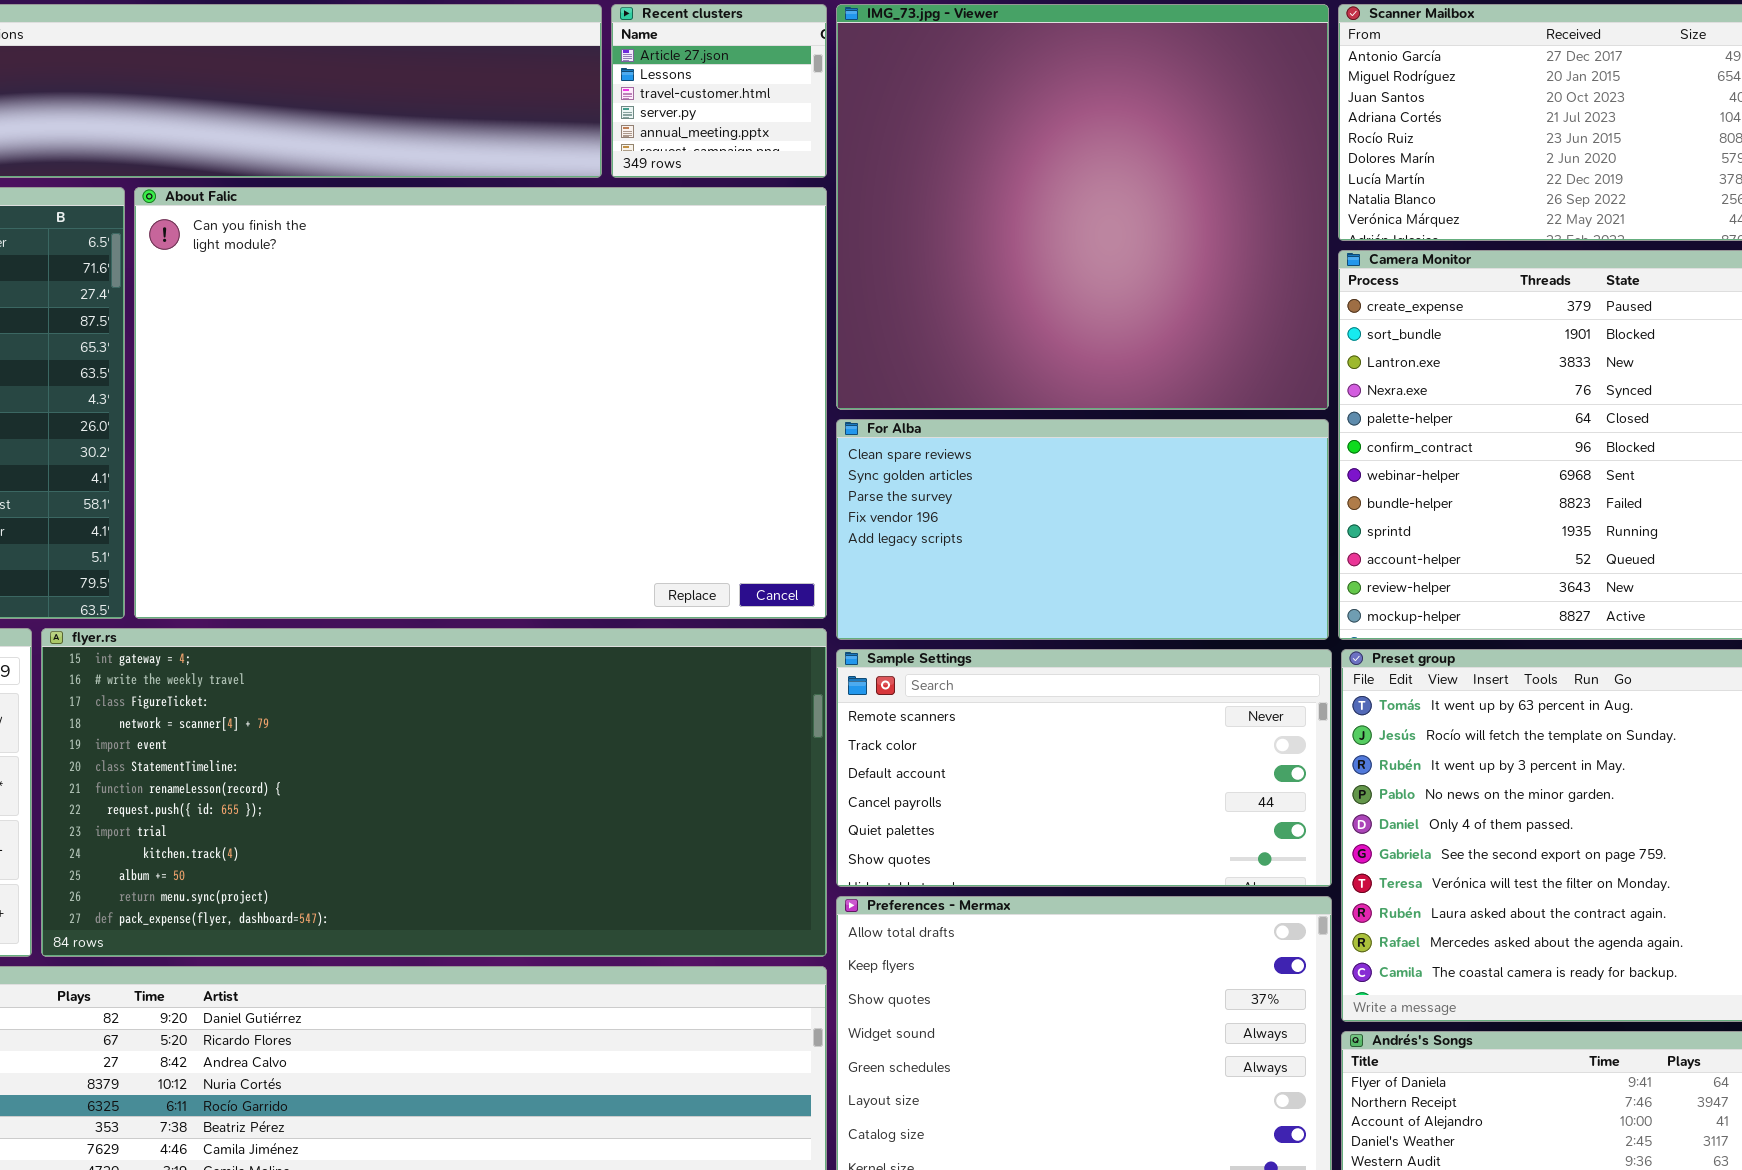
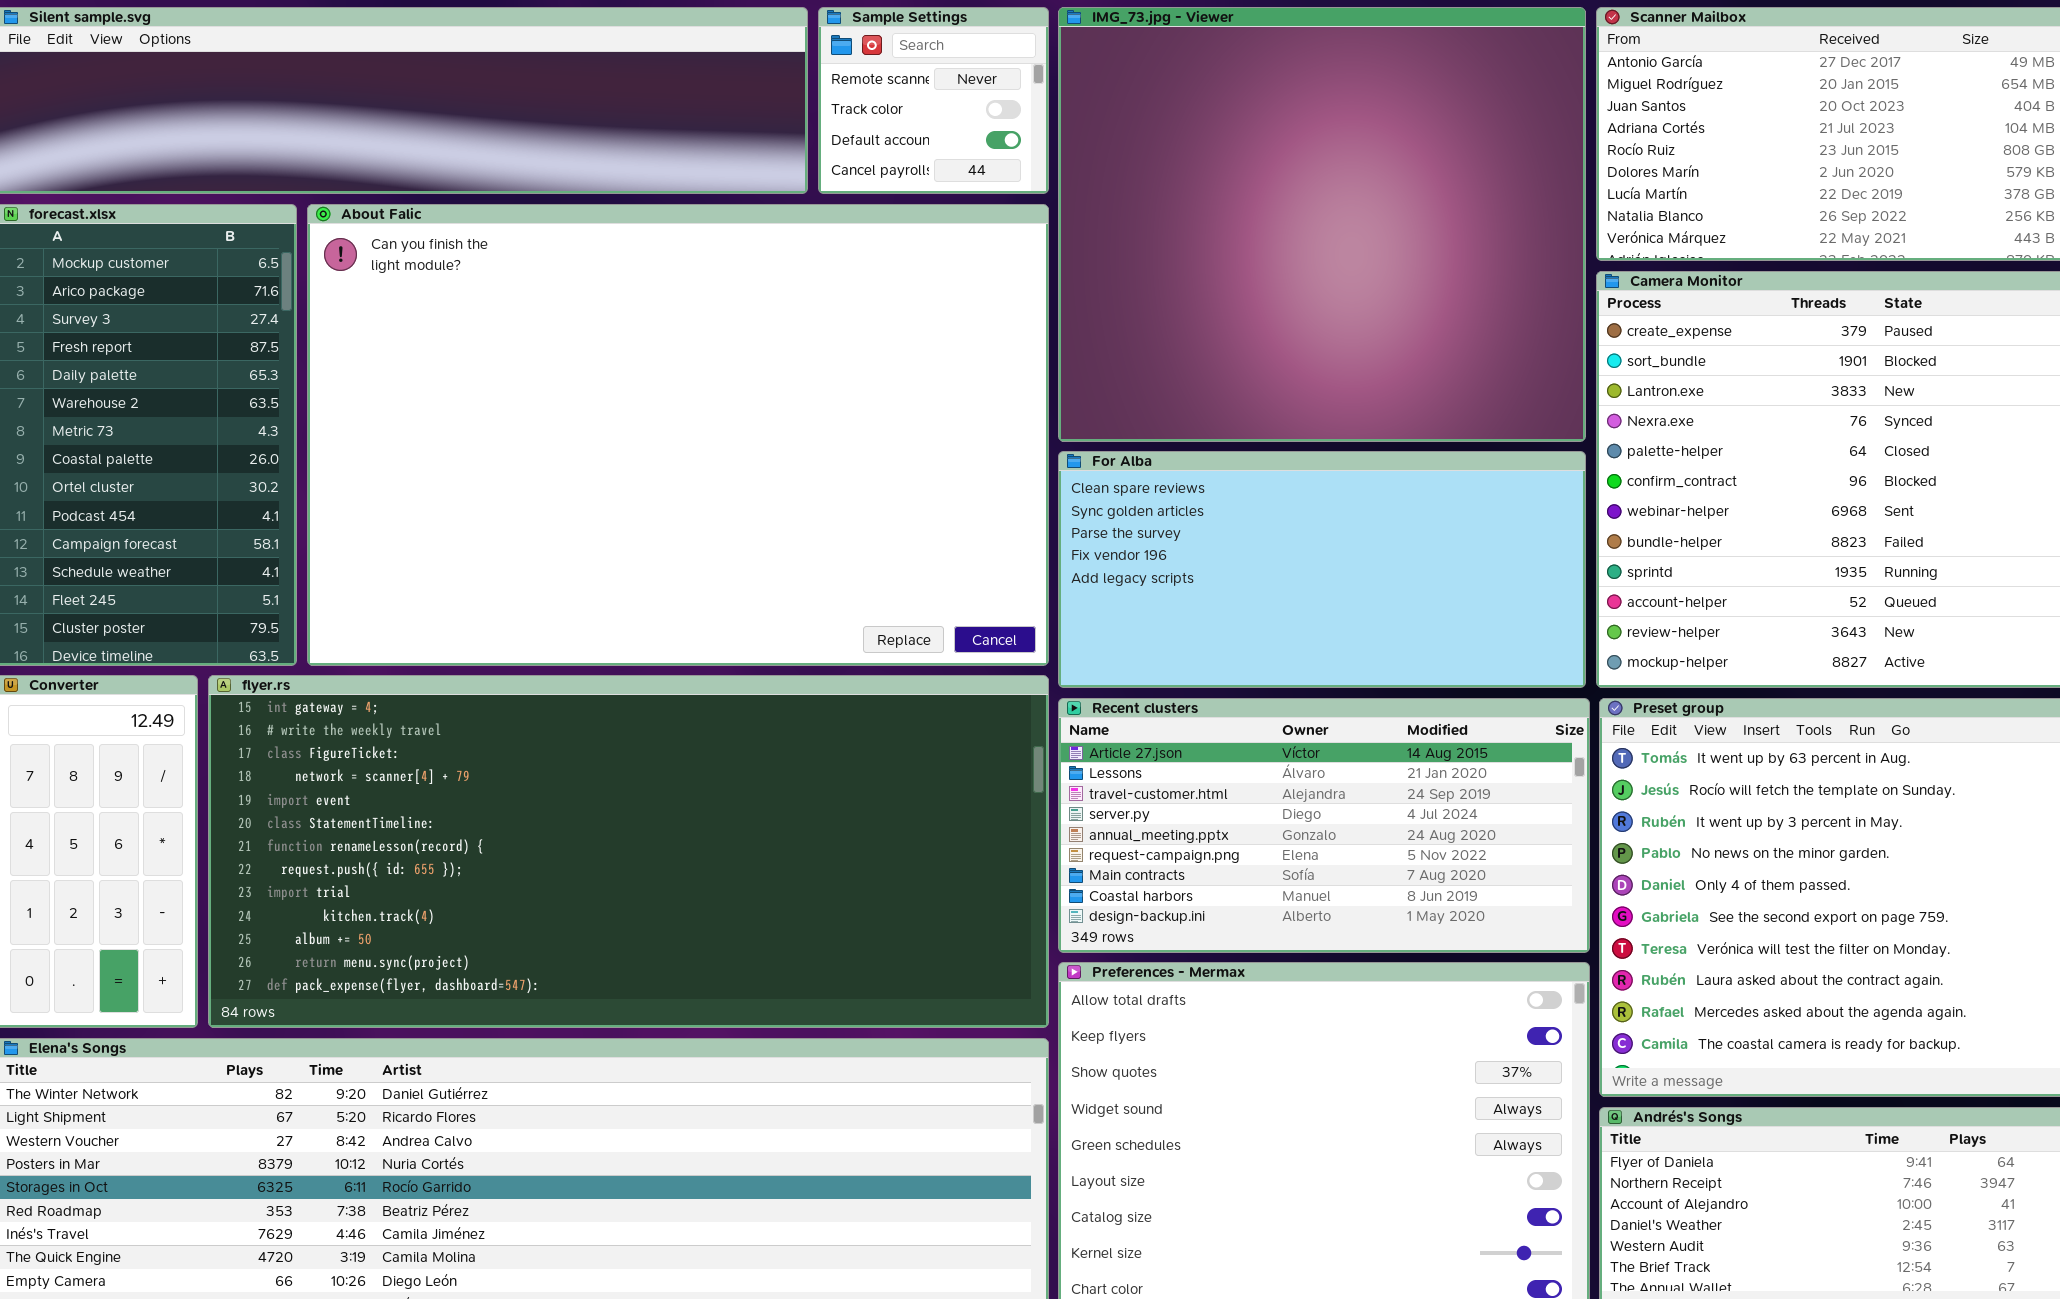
Recent clusters: [611,4,827,178] -> [1058,698,1590,953], moved, resized
Sample Settings: [836,649,1332,887] -> [818,7,1049,194], moved, resized

